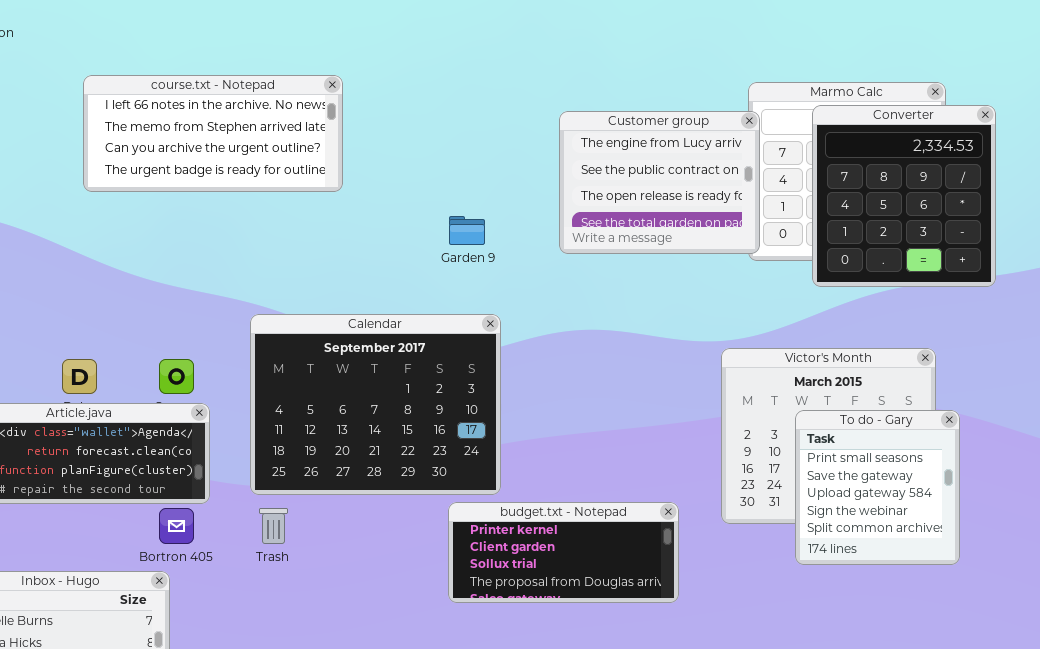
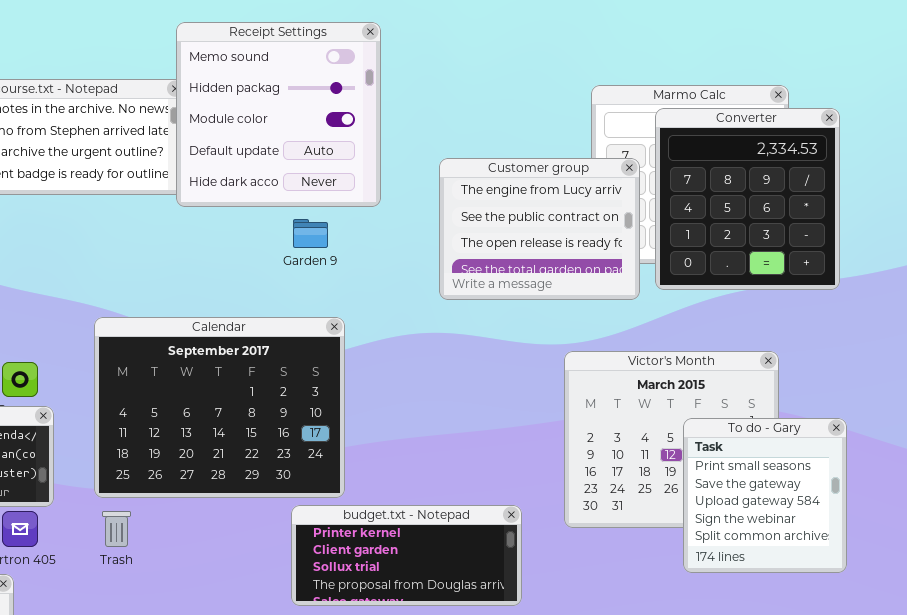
Receipt Settings: none -> [176,22,381,207], opened
Customer group: [559,111,760,254] -> [439,158,640,300], moved
To do - Gary: [795,410,960,565] -> [683,418,847,573], moved

